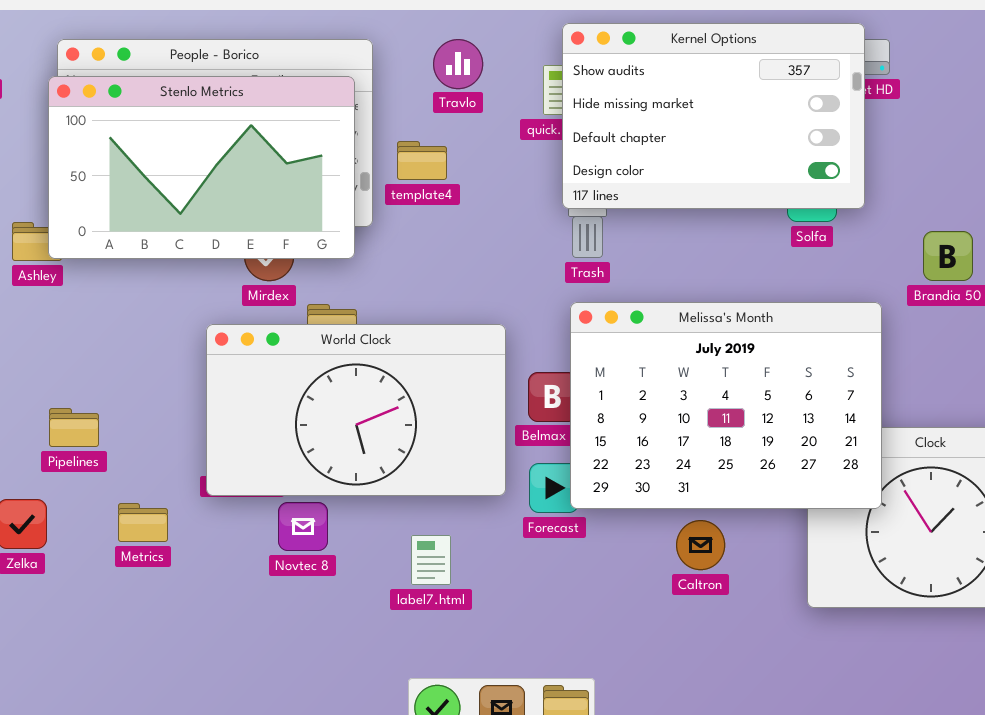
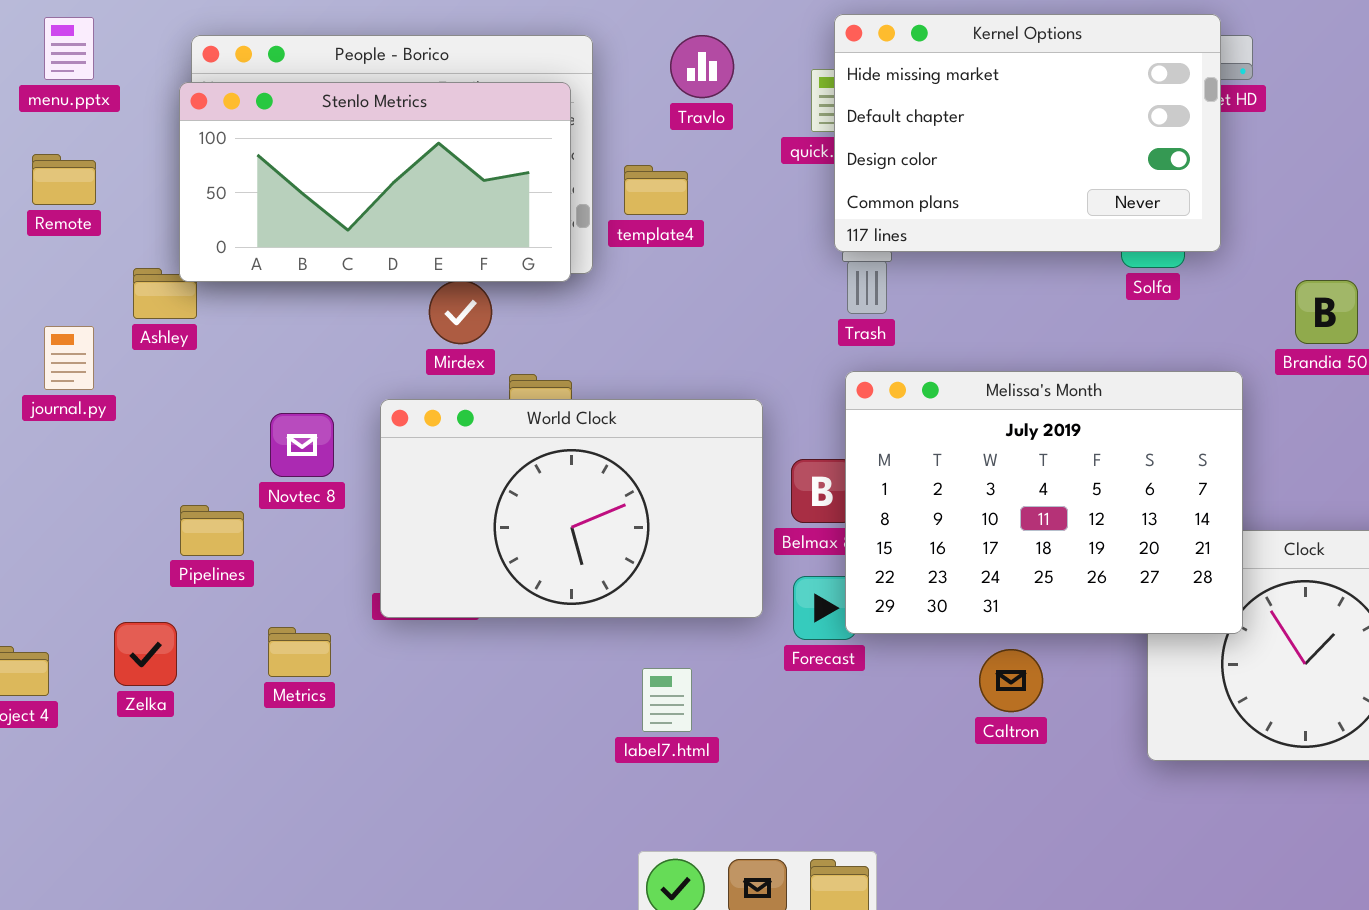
Kernel Options: [562,23,865,209] -> [834,14,1221,252], scrolled down 1 row
Stenlo Metrics: [48,76,355,259] -> [179,82,571,282], resized
Novtec 8: [278,502,328,551] -> [270,413,334,477], moved

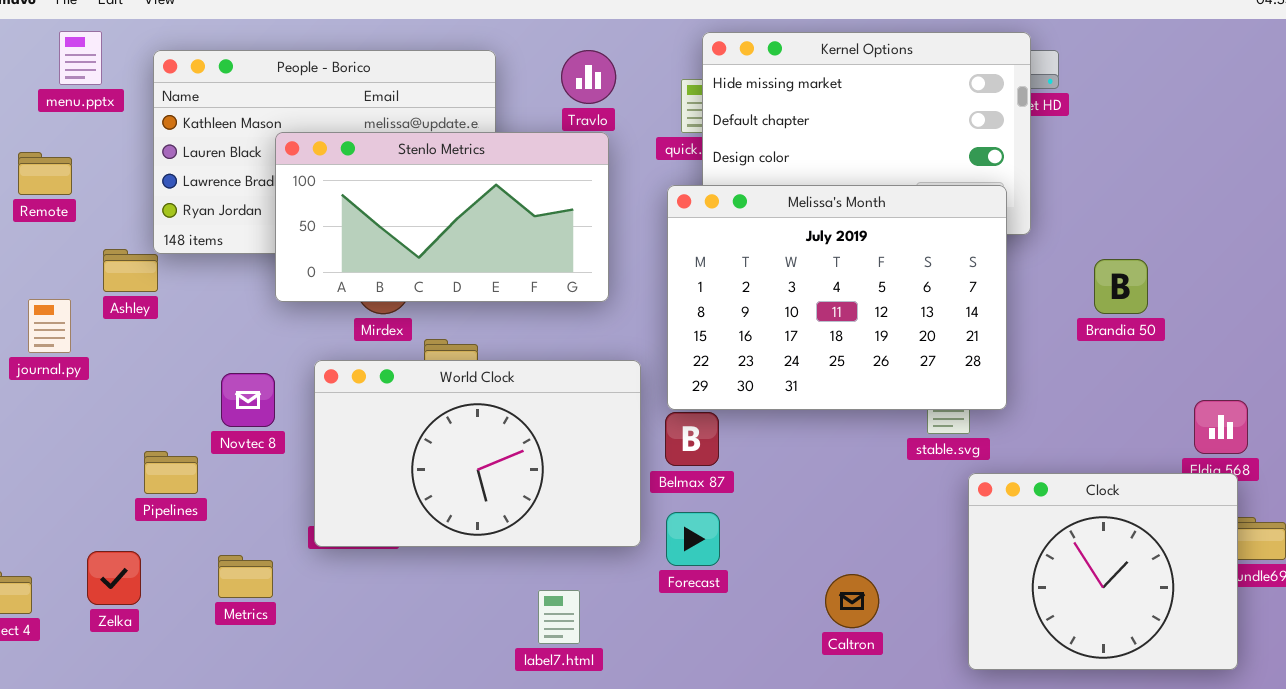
menu.pptx: [44,17,94,80] -> [59,31,102,85], moved
Stenlo Metrics: [179,82,571,282] -> [275,132,609,302], moved
Melissa's Month: [845,371,1243,634] -> [667,185,1007,410], moved

